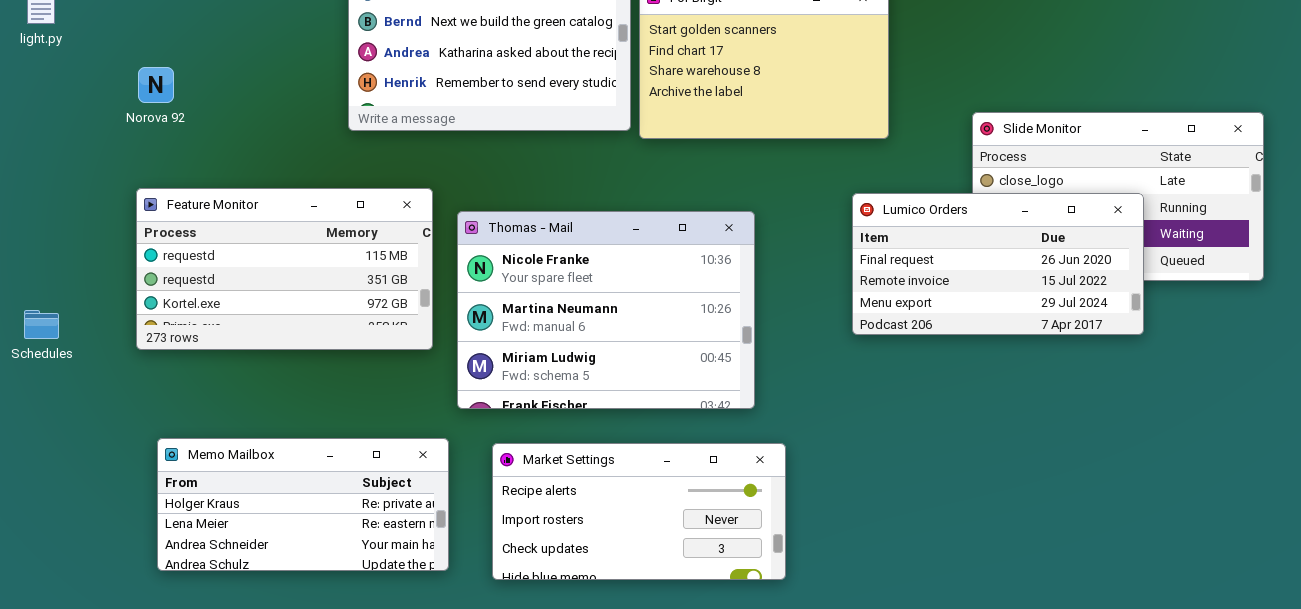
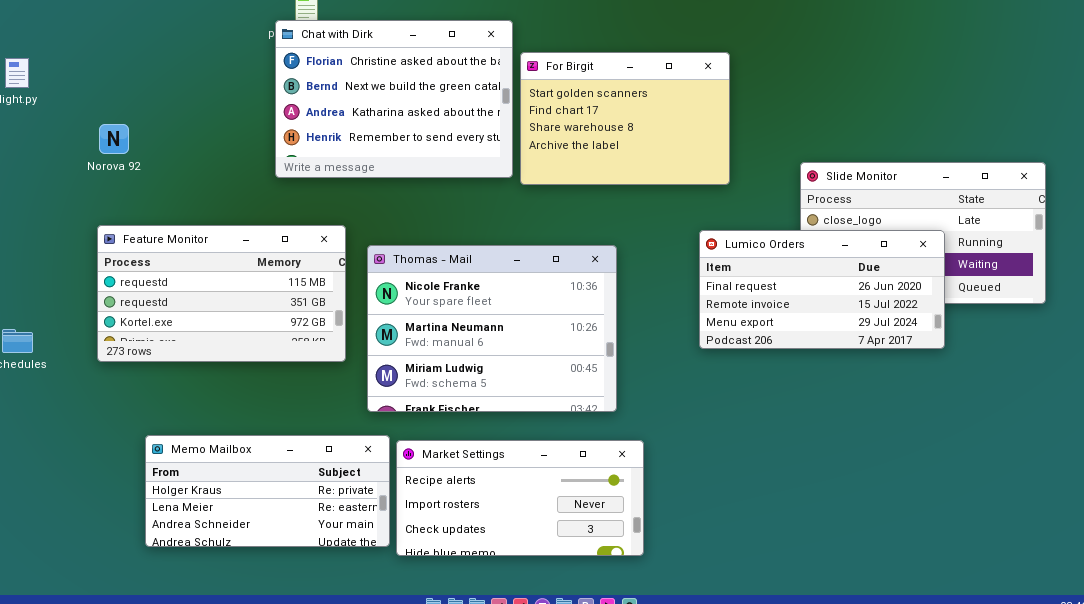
Memo Mailbox: [157,438,449,571] -> [145,435,390,547], moved

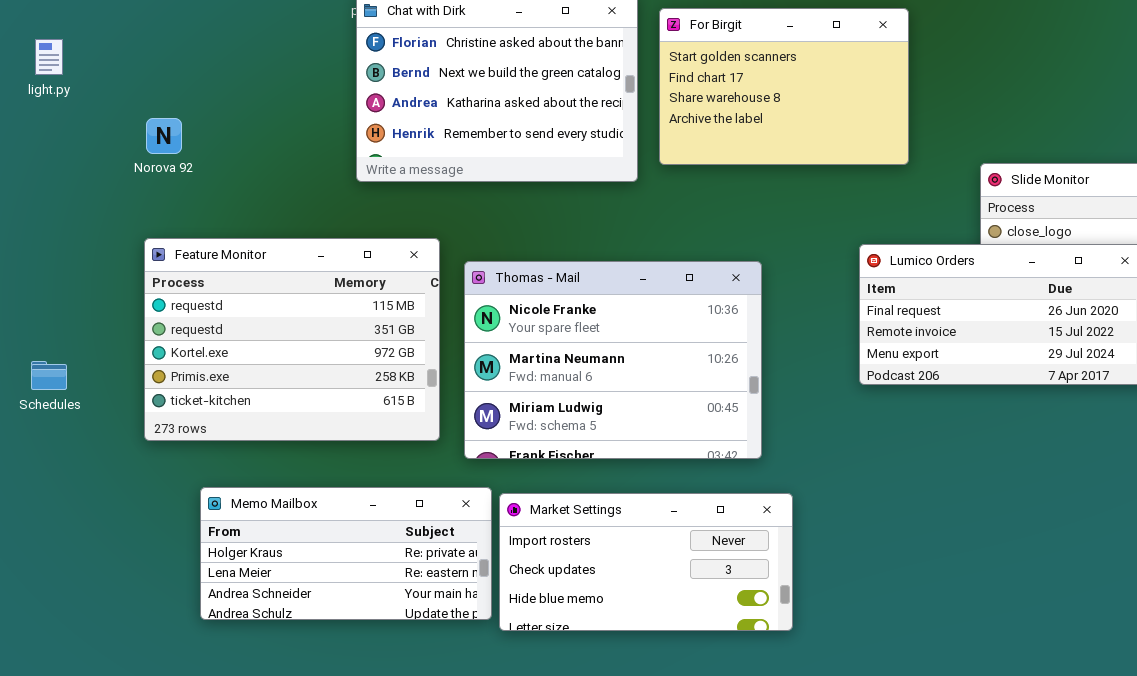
For Birgit: [520,52,730,185] -> [659,8,909,165], moved
Feature Monitor: [97,225,346,362] -> [144,238,440,441], resized
Market Settings: [396,440,644,556] -> [499,493,793,631], scrolled down 1 row

